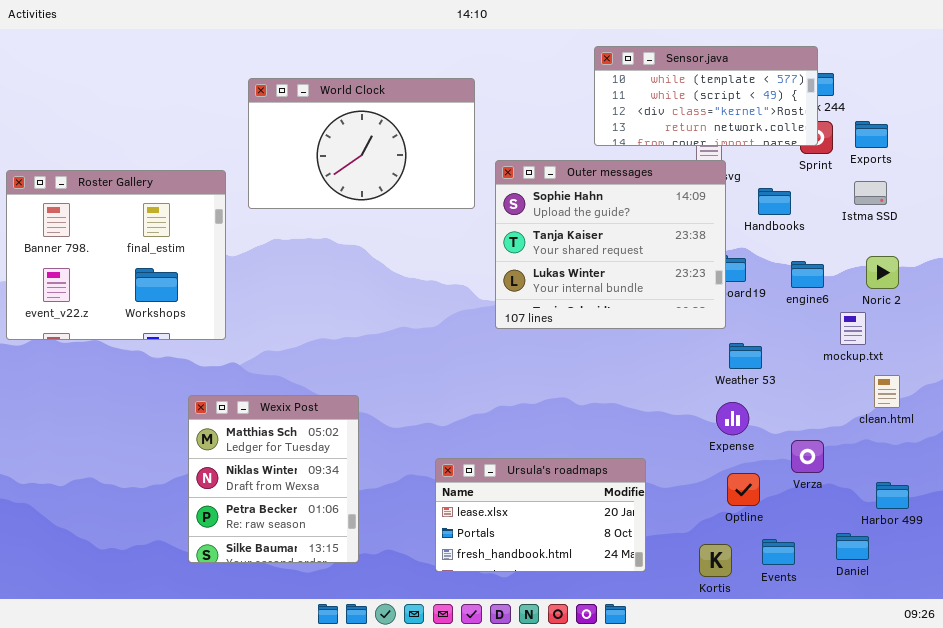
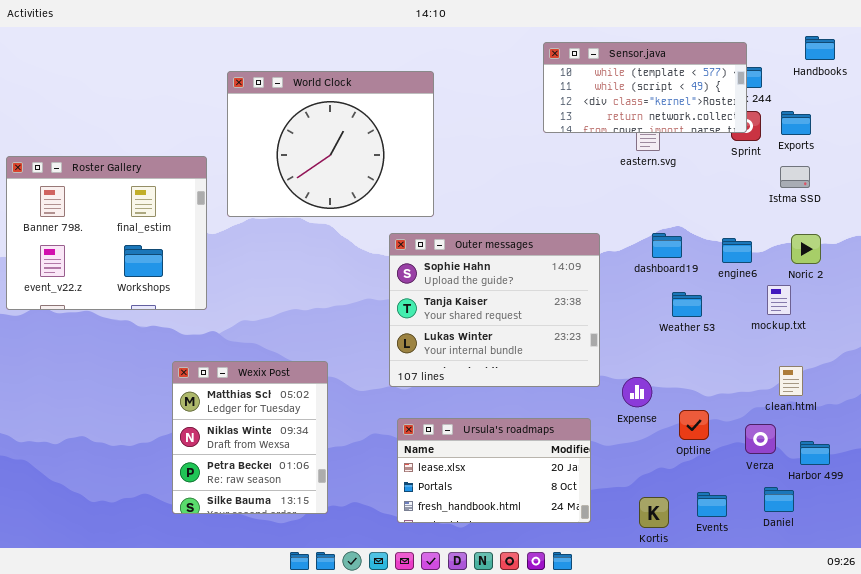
World Clock: [248,78,475,209] -> [227,71,434,217], resized
Outer messages: [495,160,726,329] -> [389,233,600,387], moved
Handbooks: [758,188,791,215] -> [805,36,835,60], moved
Weather 53: [729,343,762,369] -> [672,292,702,317], moved
clean.html: [874,375,900,408] -> [779,366,803,396], moved
Expense: [716,402,749,435] -> [622,377,652,407], moved
Verza: [791,440,824,473] -> [745,424,776,454], moved
Optline: [727,473,760,506] -> [679,410,709,440], moved

